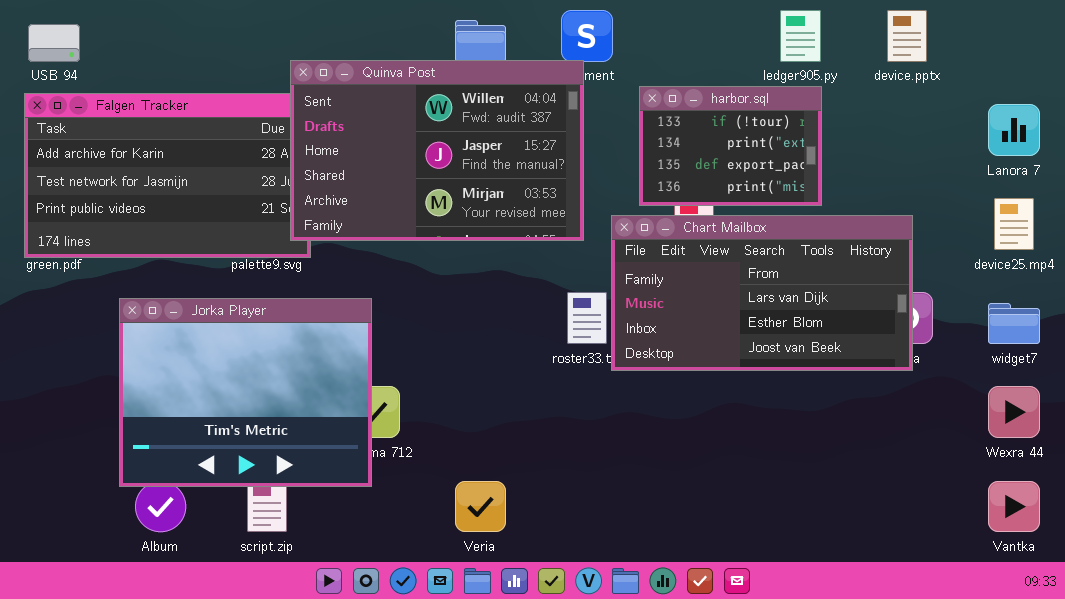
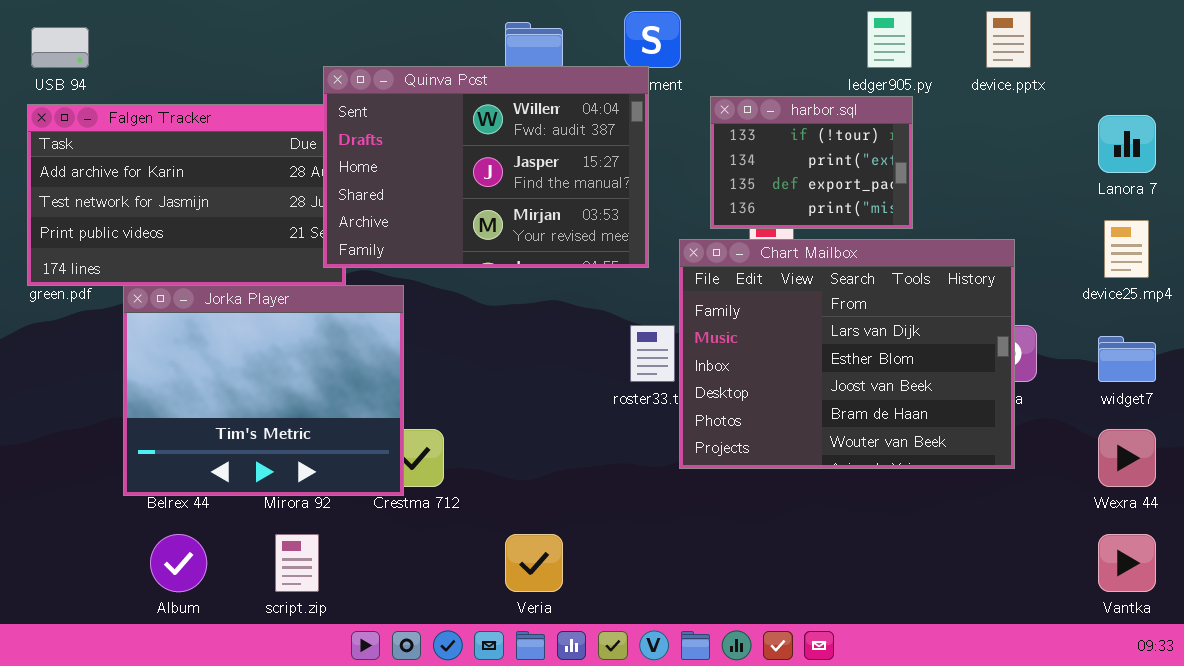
Chart Mailbox: [611,215,913,371] -> [679,239,1015,469], resized
Jorka Player: [119,298,372,487] -> [123,285,404,496], moved

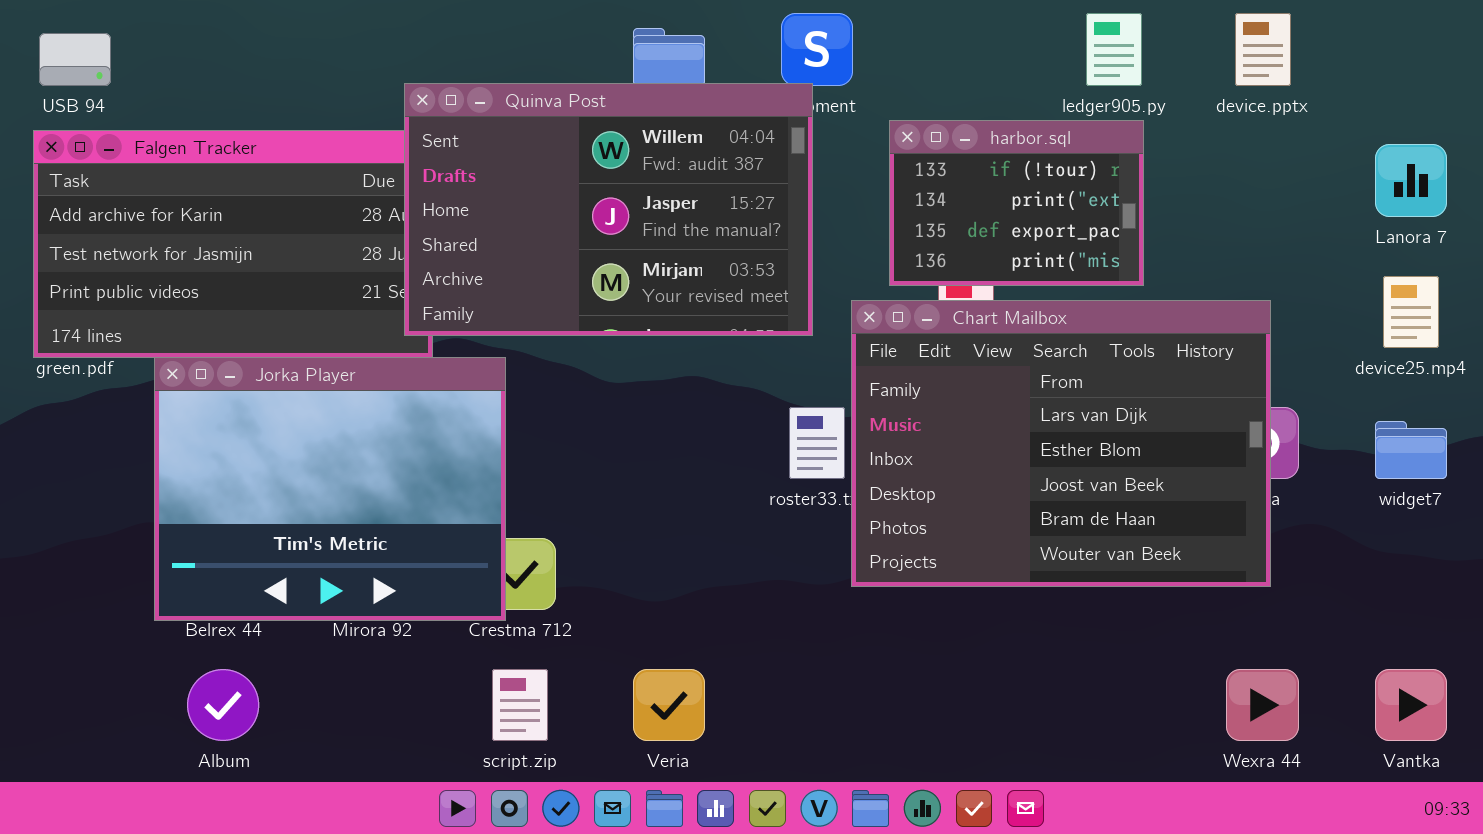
Wexra 44: [1098,429,1156,487] -> [1226,669,1299,741], moved
script.zip: [275,534,319,592] -> [492,669,548,741], moved

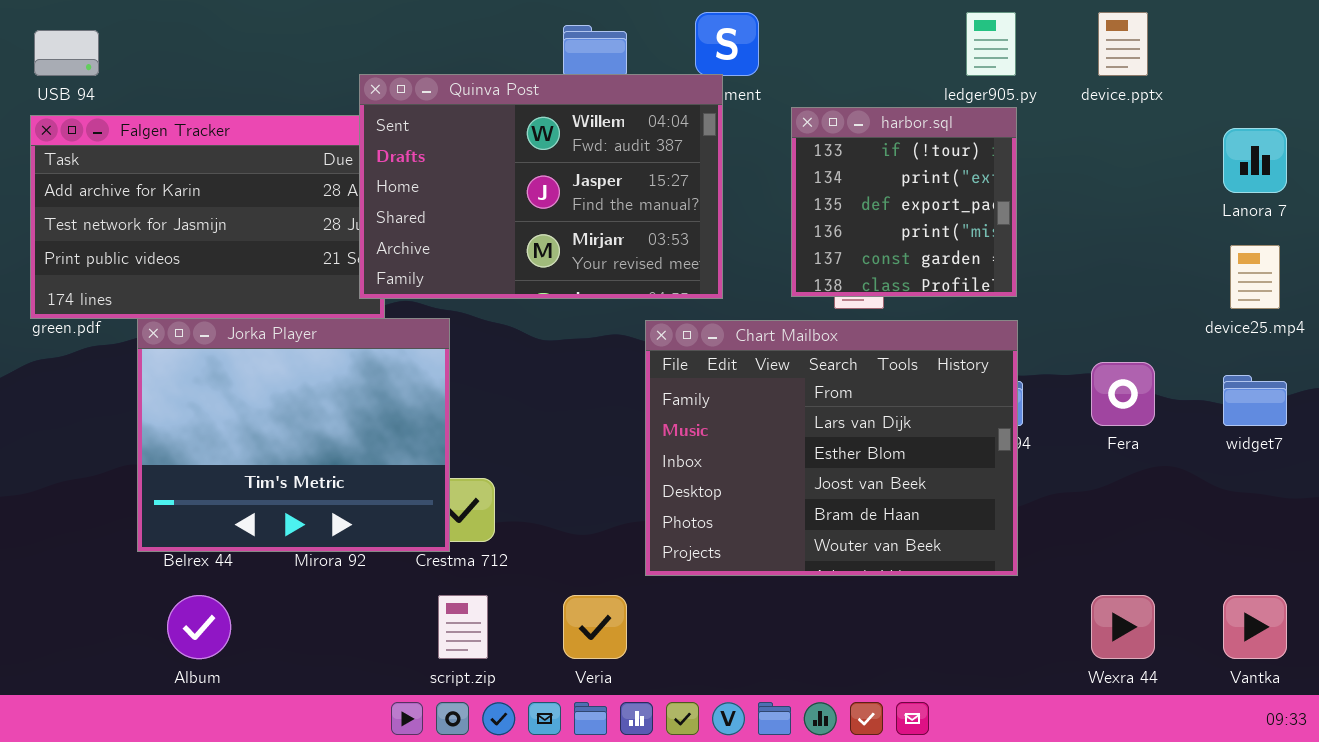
harbor.sql: [889,120,1144,286] -> [791,107,1017,297], resized
Chart Mailbox: [851,300,1271,587] -> [645,320,1018,576], moved

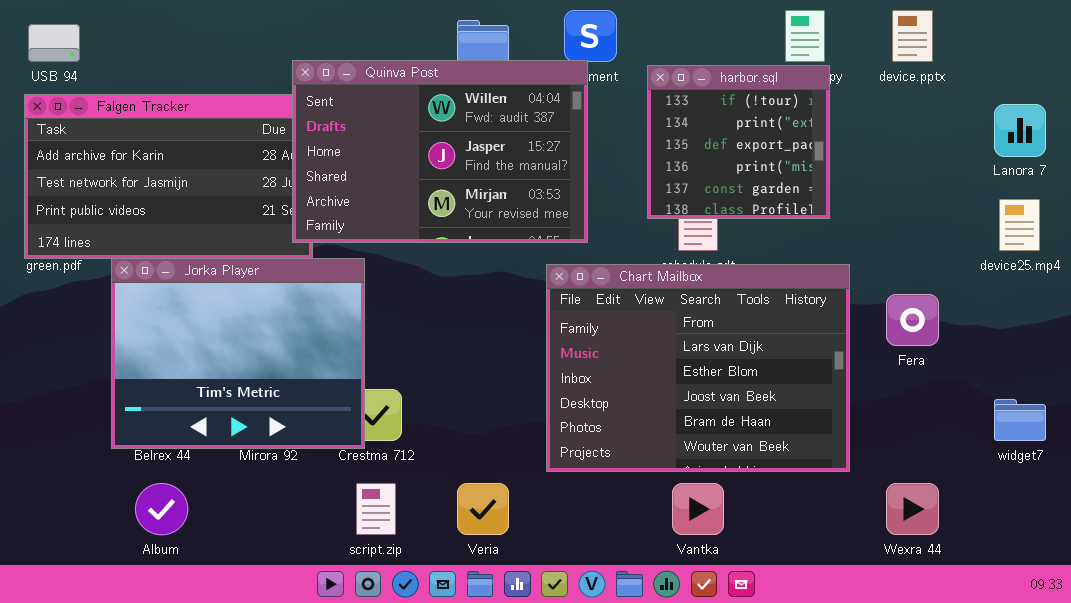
harbor.sql: [791,107,1017,297] -> [647,65,830,219], moved
Chart Mailbox: [645,320,1018,576] -> [546,264,850,472], moved
widget7: [1223,375,1287,426] -> [994,399,1046,441], moved
Vantka: [1223,595,1287,659] -> [672,483,724,535], moved

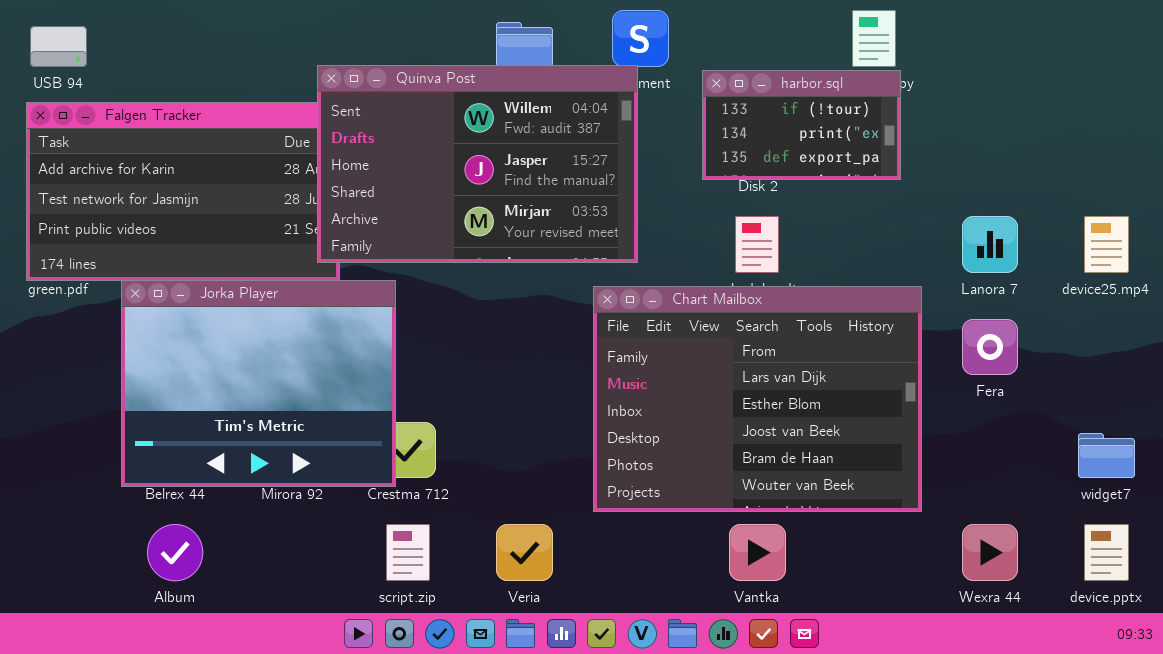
device.pptx: [892,10,933,62] -> [1084,524,1129,581], moved
harbor.sql: [647,65,830,219] -> [702,70,901,180], resized
Lanora 7: [994,104,1046,157] -> [962,216,1018,273], moved

